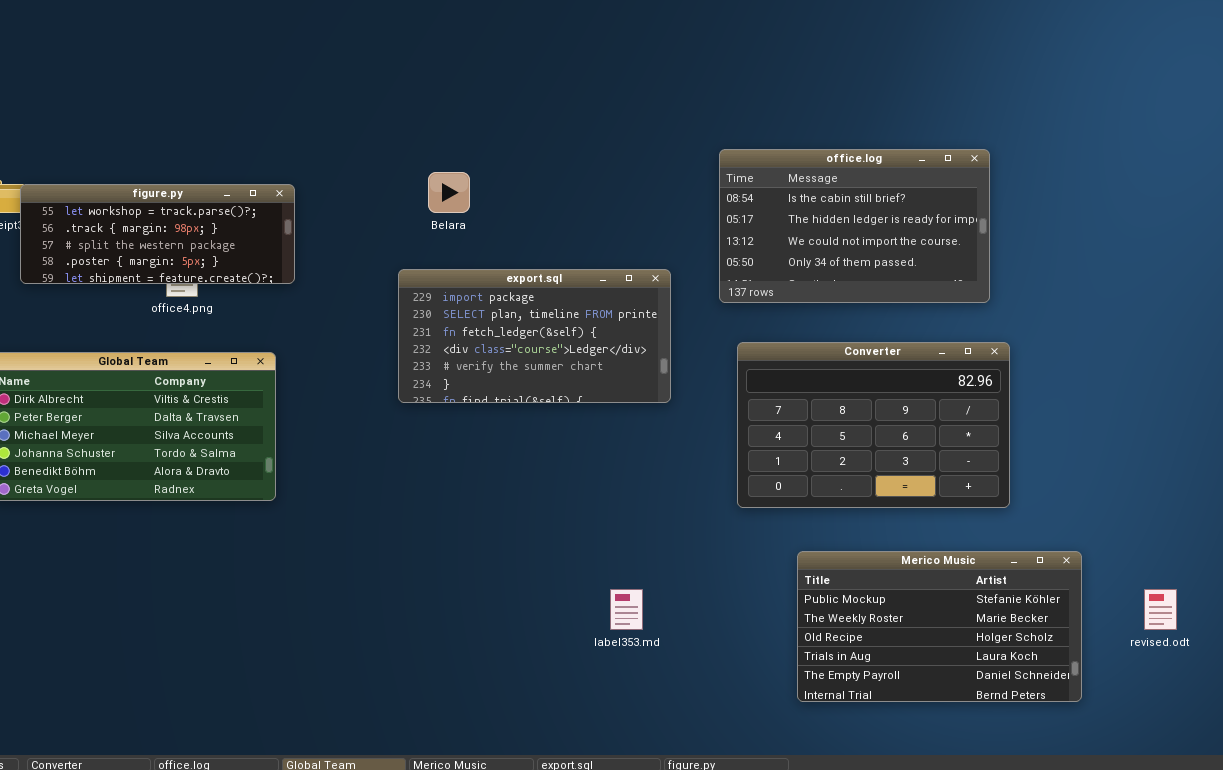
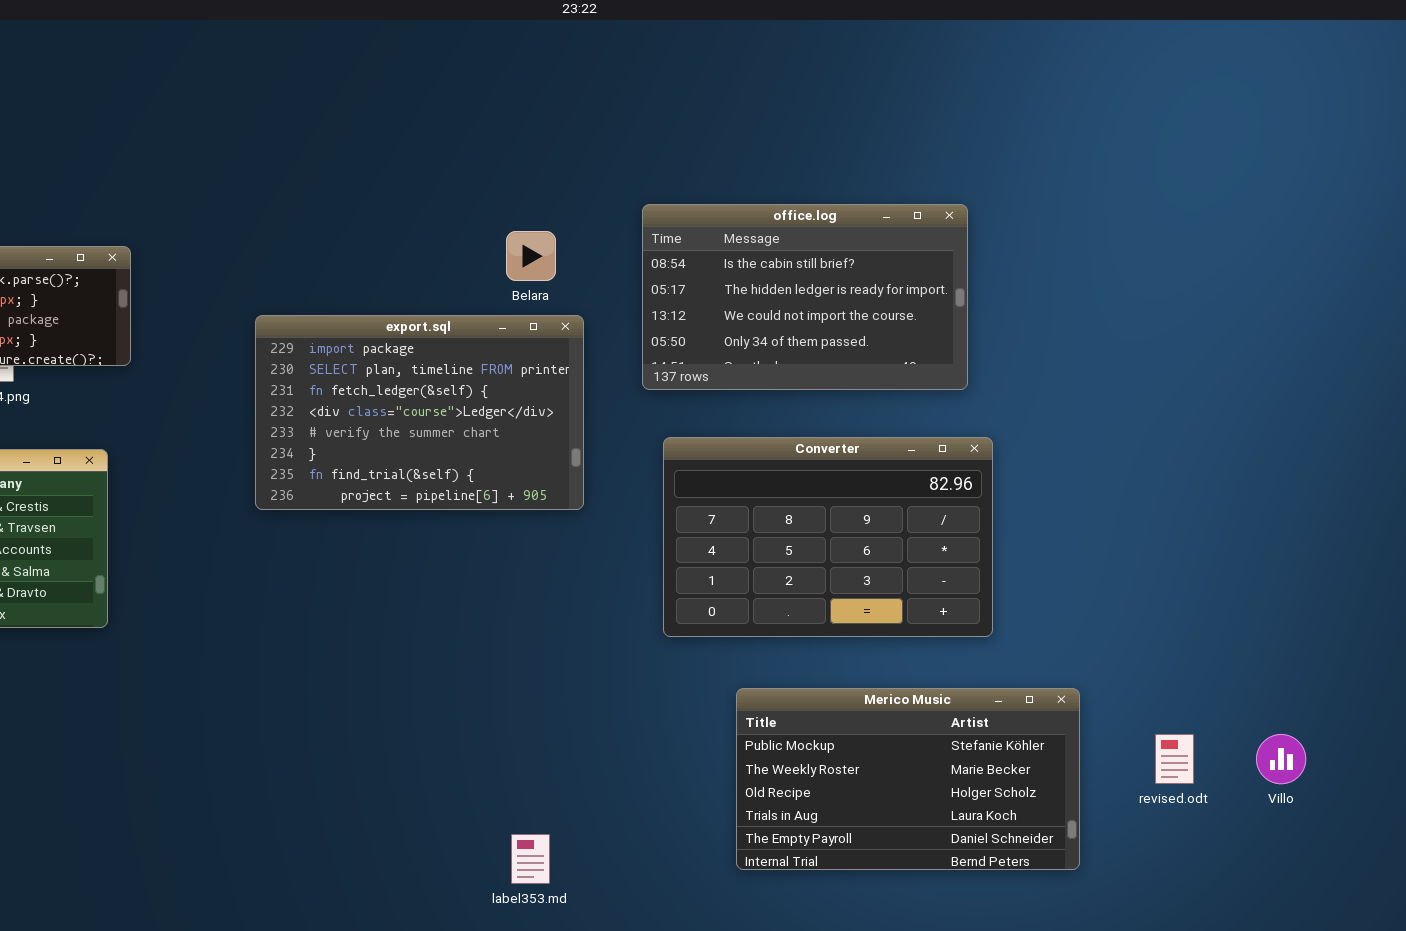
Belara: [428,172,470,213] -> [506,231,556,281], moved
export.sql: [398,269,671,403] -> [255,315,584,510], resized
label353.md: [610,589,643,630] -> [511,834,550,884], moved

